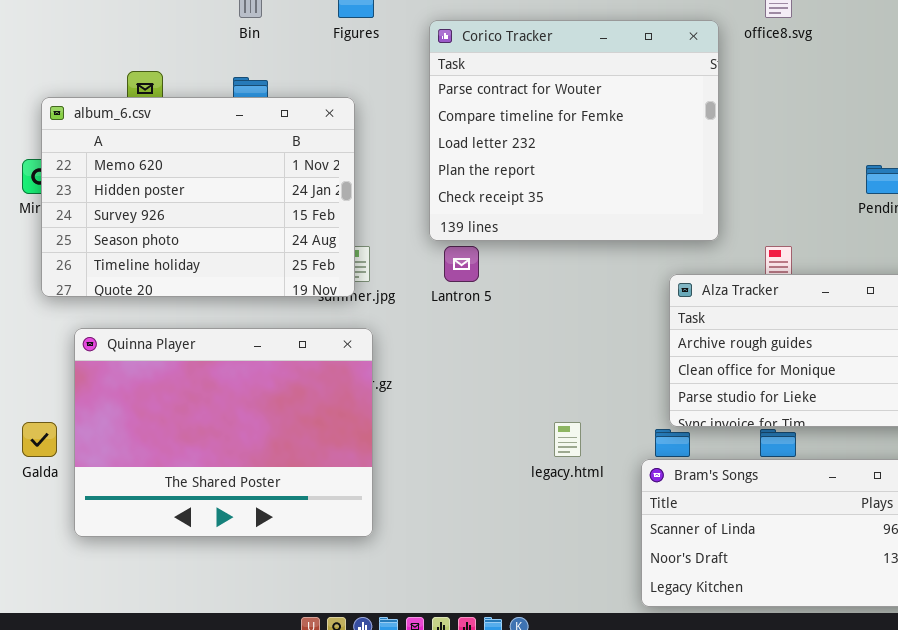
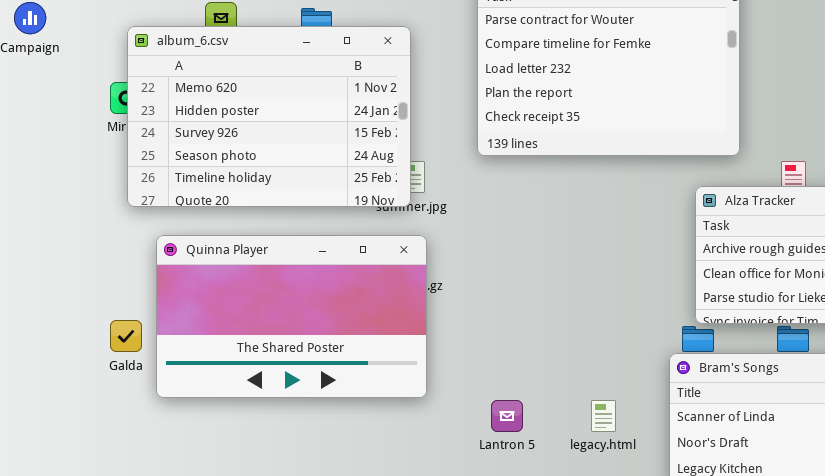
Lantron 5: [444,246,479,282] -> [491,400,523,432], moved
Quinna Player: [74,328,373,537] -> [156,235,427,398], resized
legacy.html: [554,422,581,457] -> [591,400,616,432], moved

